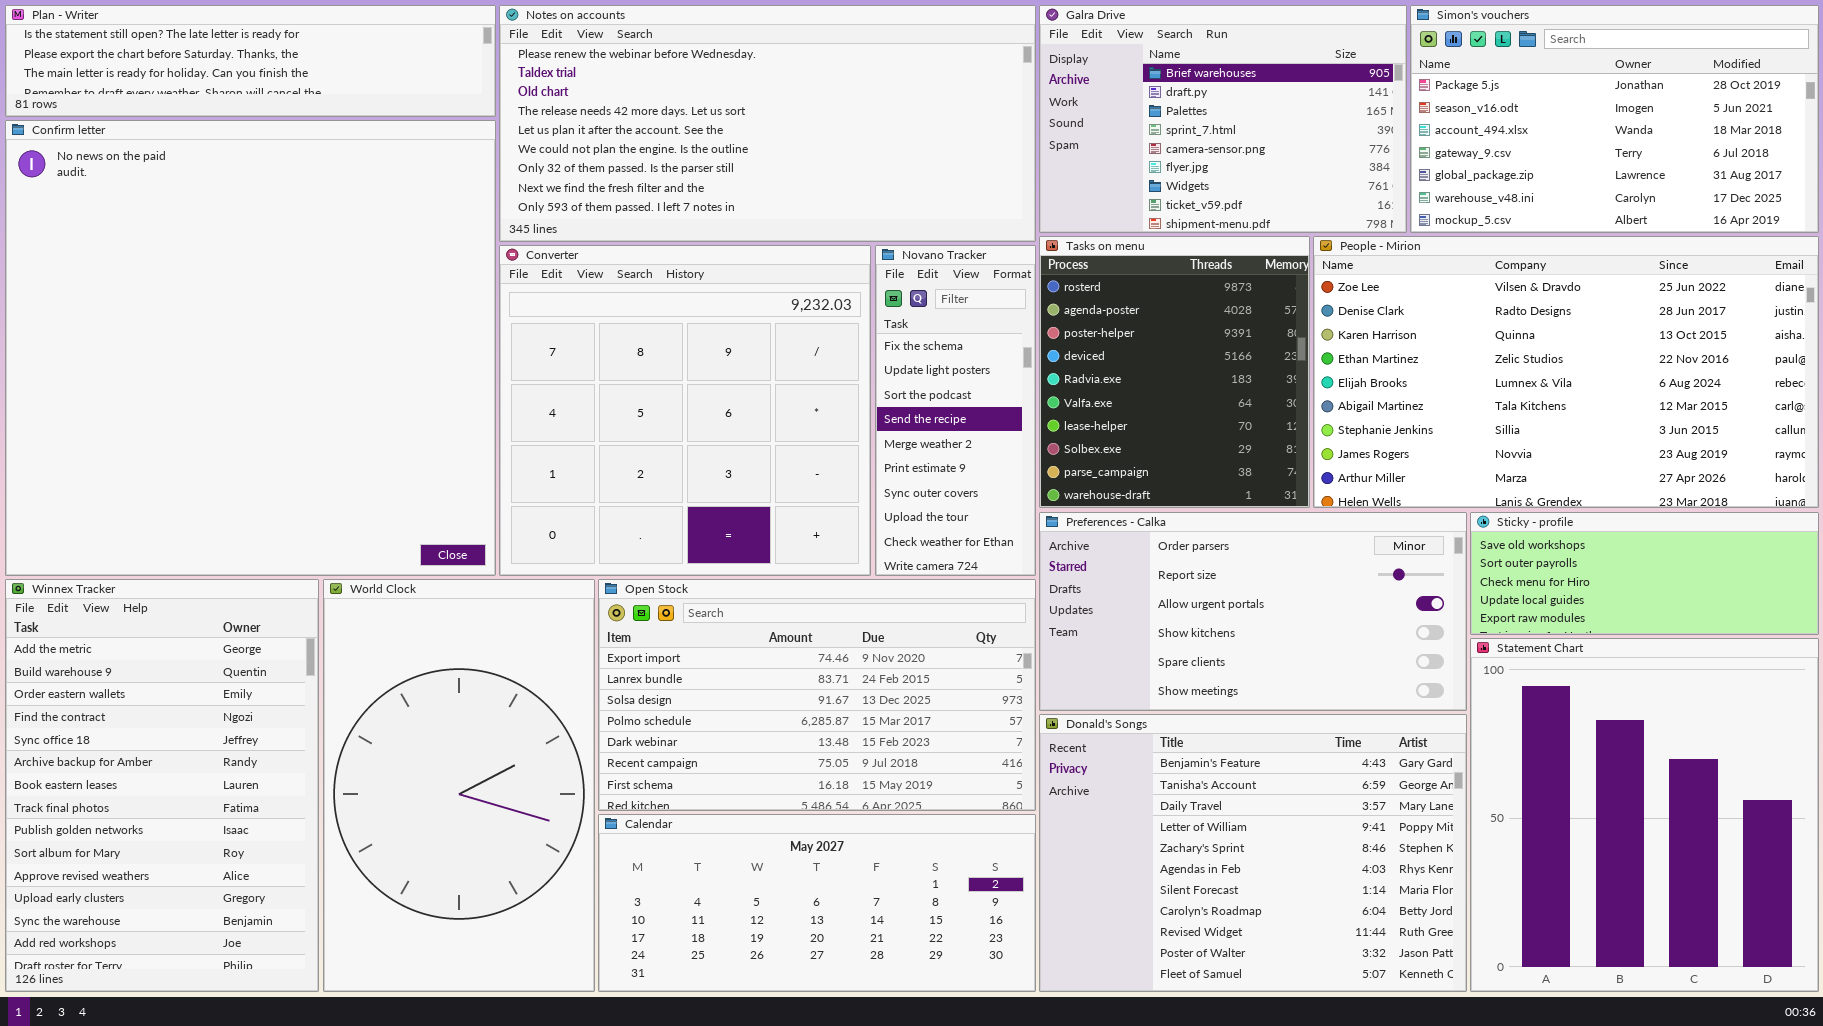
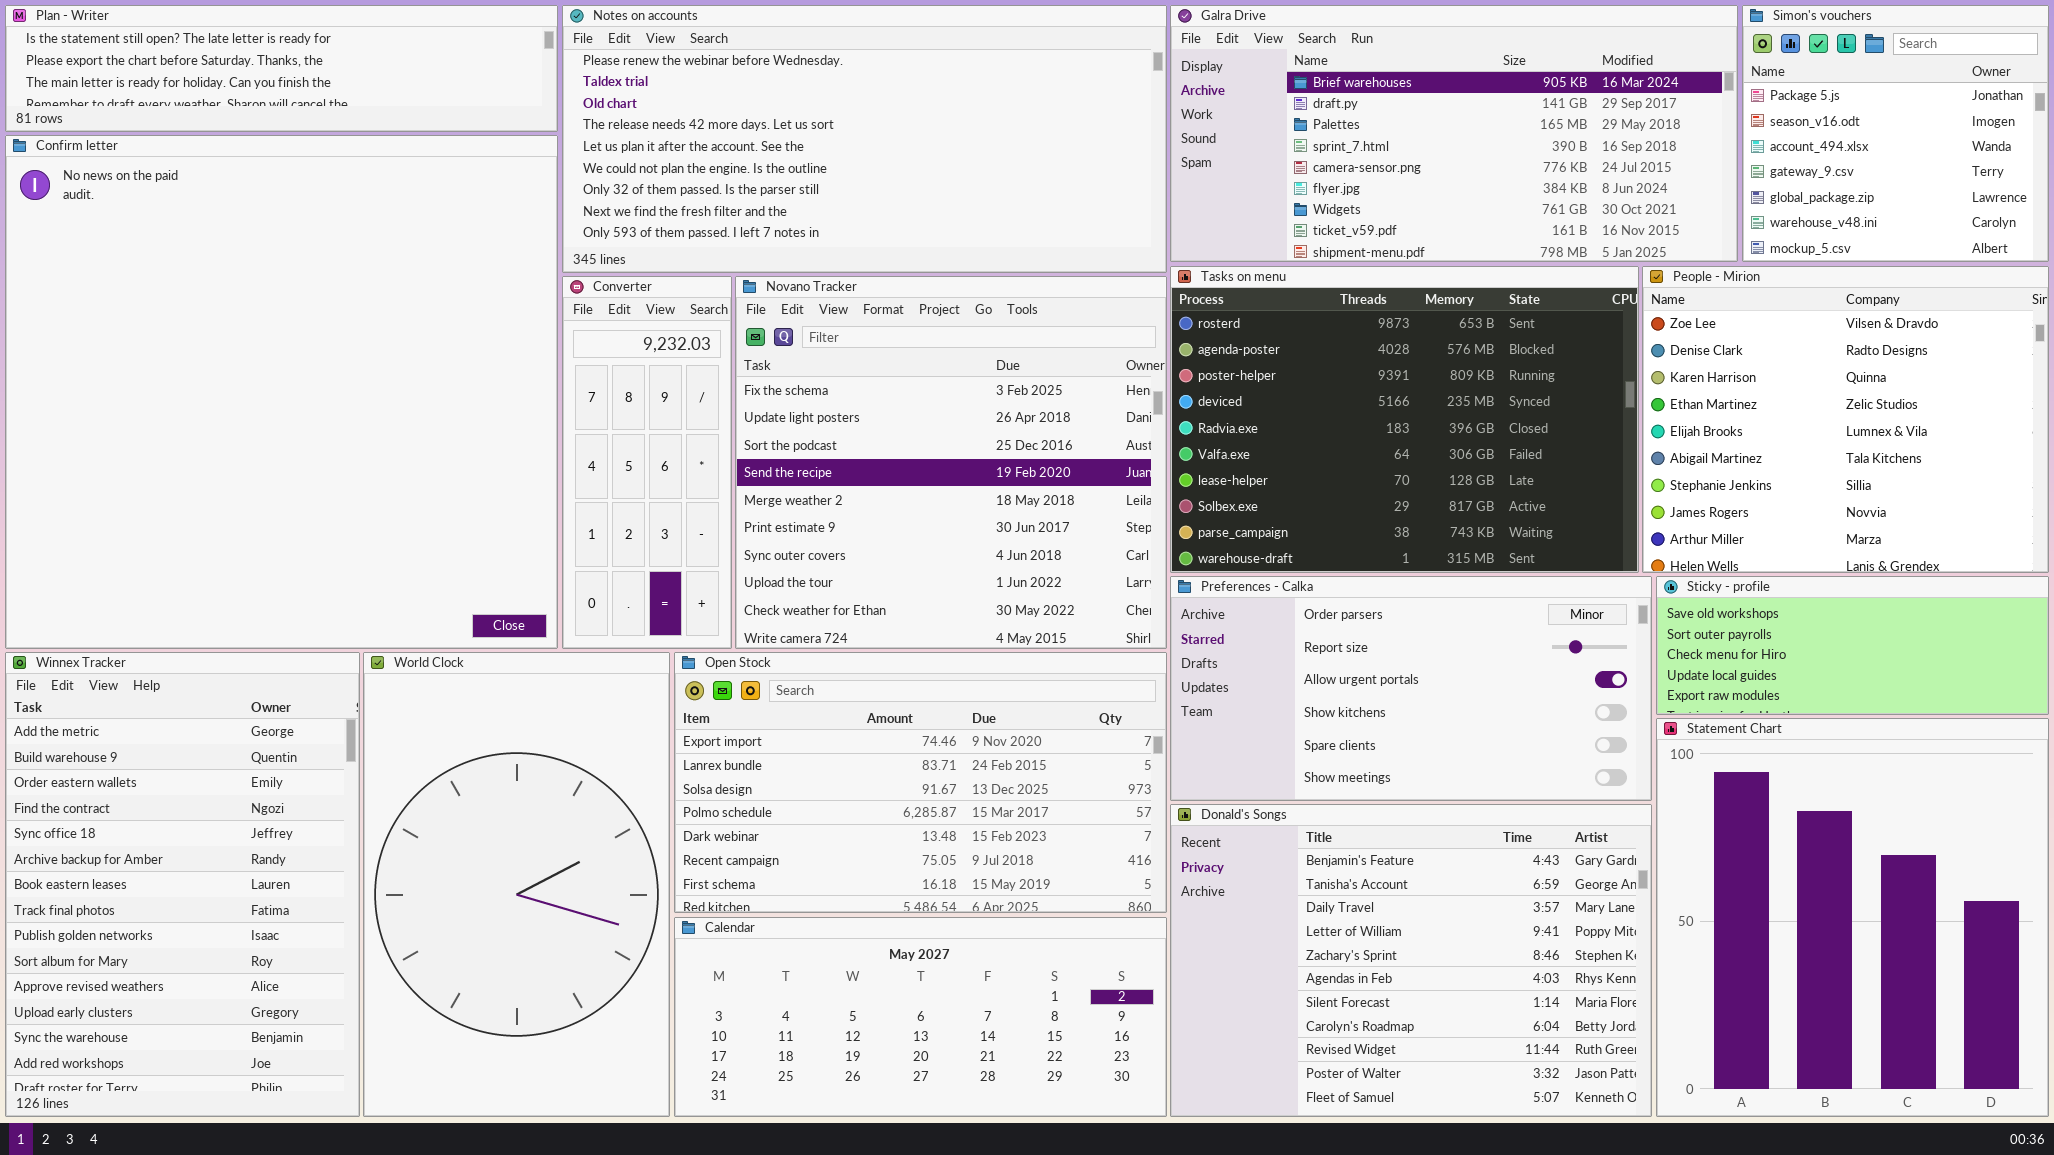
Galra Drive: [1039,5,1407,233] -> [1170,5,1738,262], resized
Simon's vouchers: [1410,5,1819,233] -> [1742,5,2049,262], resized
Tasks on menu: [1039,236,1310,508] -> [1170,266,1639,573], resized
People - Mirion: [1313,236,1819,508] -> [1642,266,2049,573], resized
Converter: [499,245,871,576] -> [562,276,732,649], resized
Novano Tracker: [875,245,1036,576] -> [735,276,1167,649], resized

